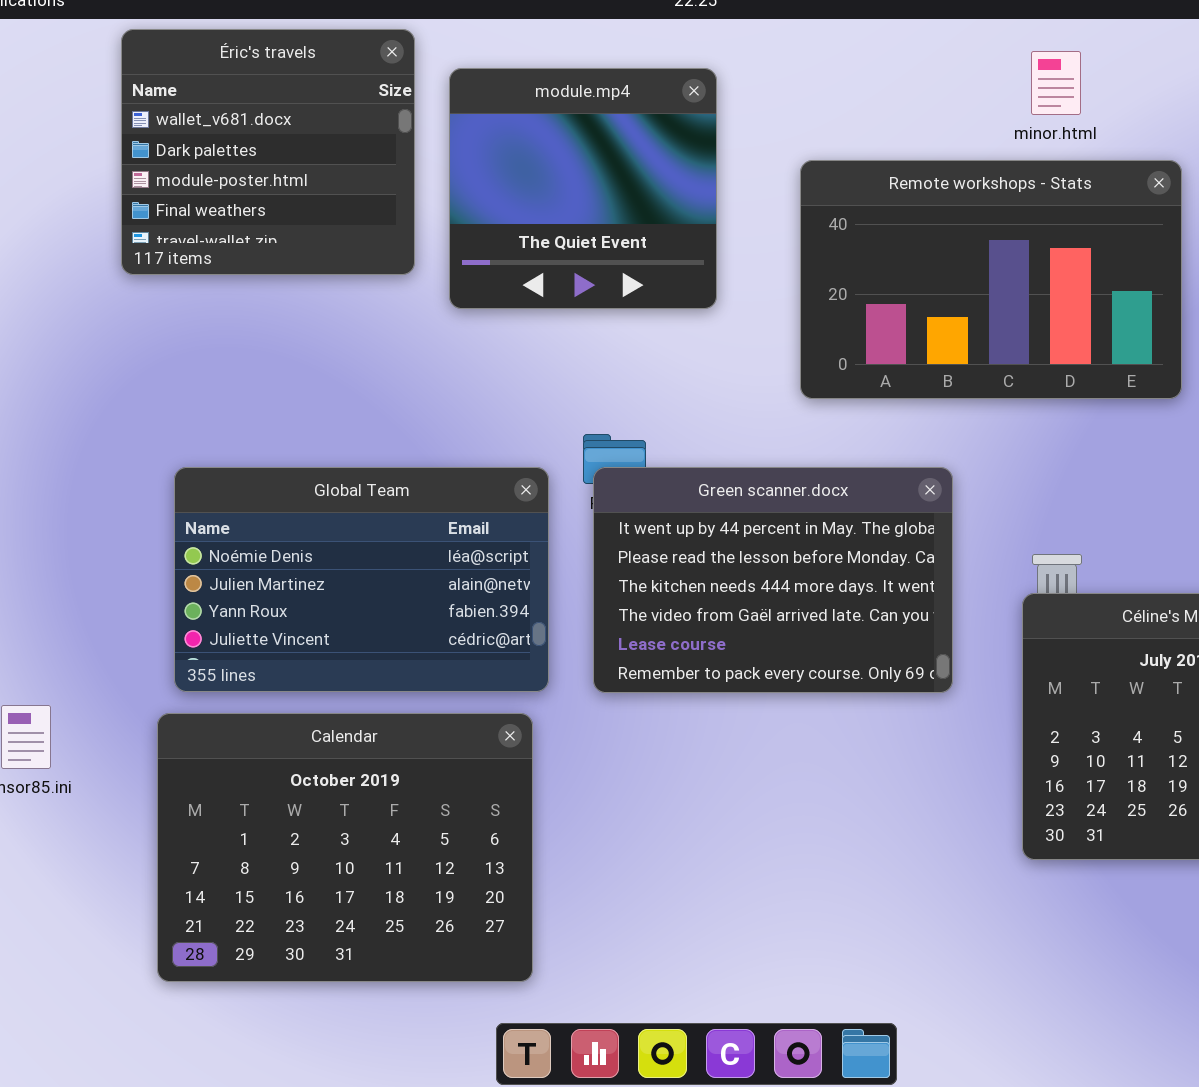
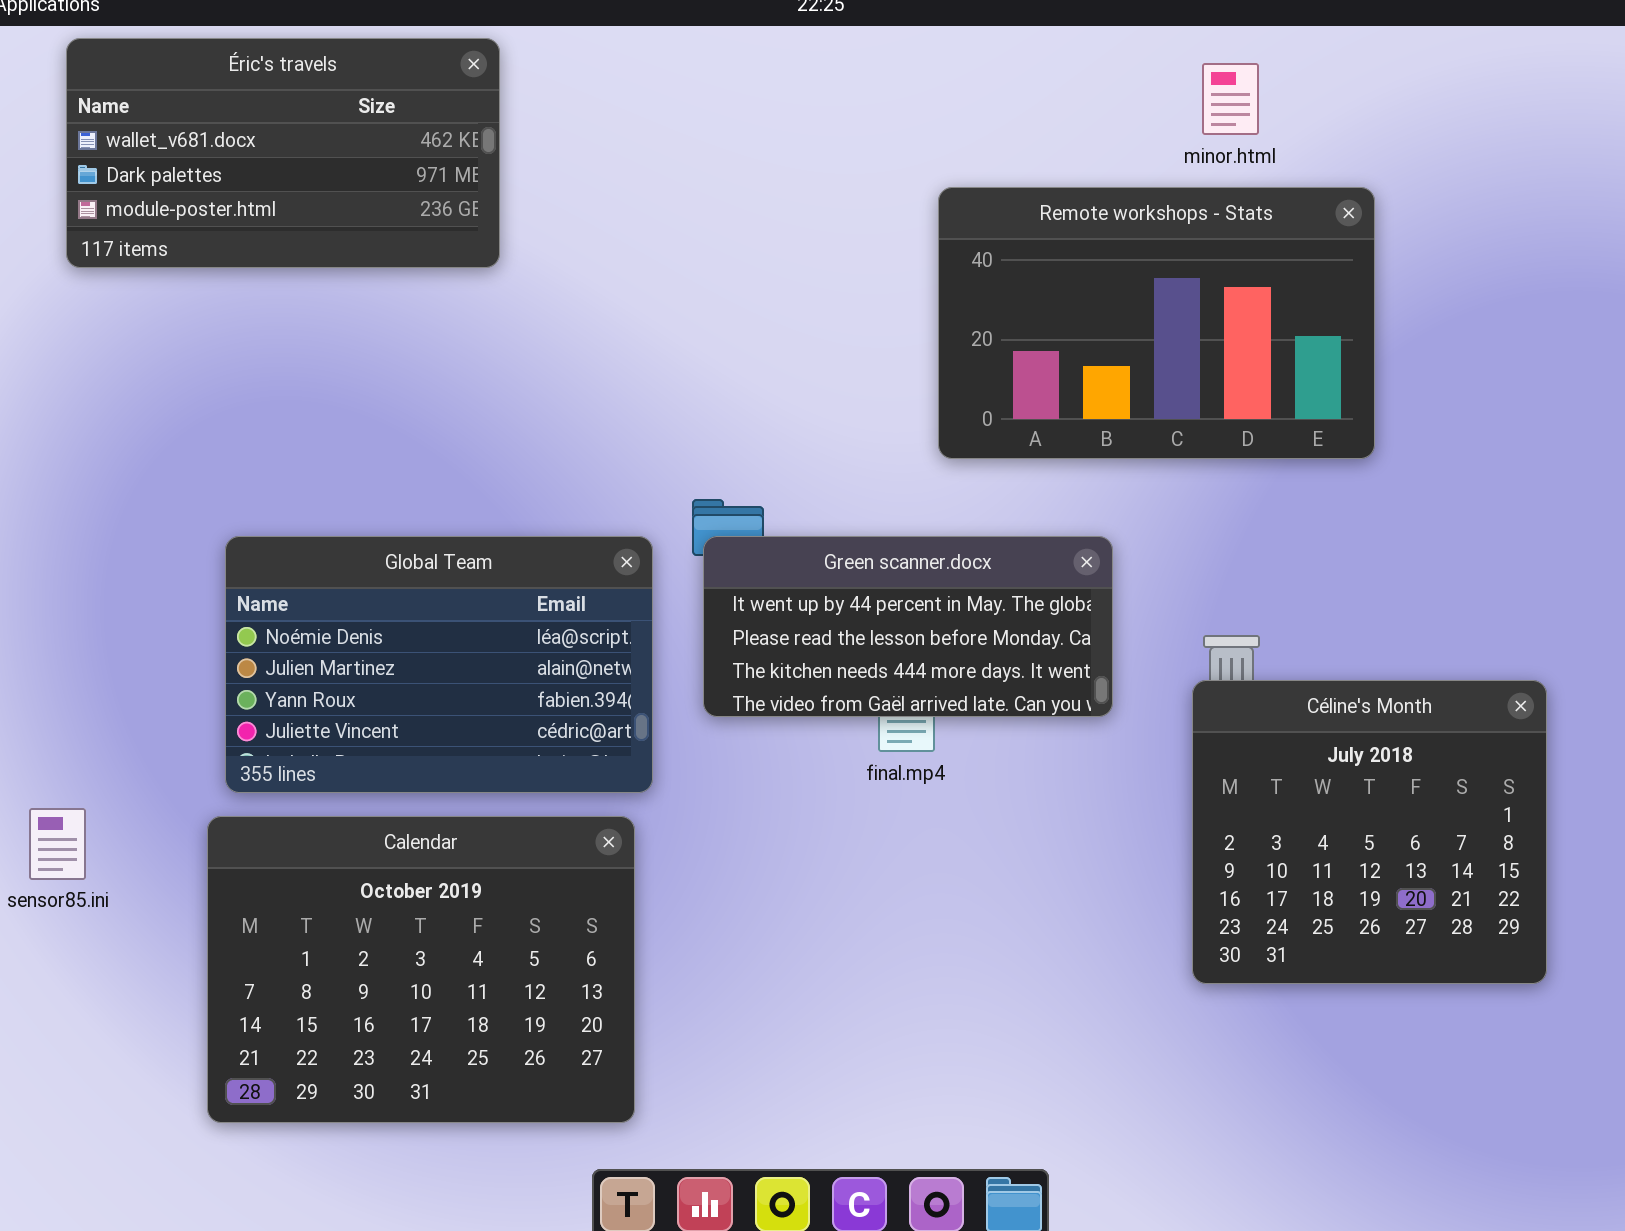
Éric's travels: [121,29,415,275] -> [66,38,500,268], resized
module.mp4: [449,68,717,309] -> none, closed
Green scanner.docx: [593,467,953,693] -> [703,536,1113,717], resized

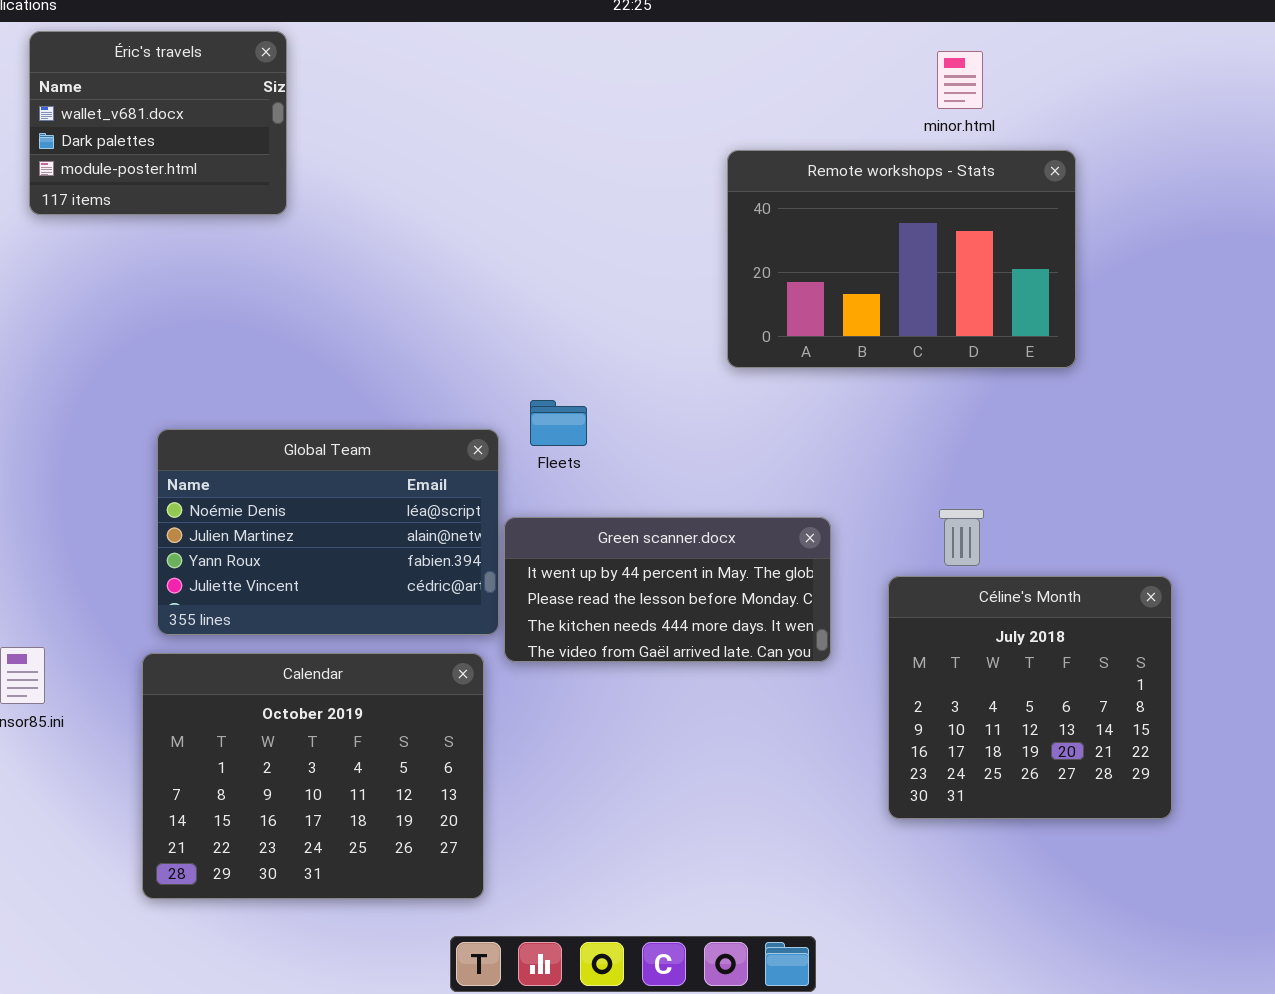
Éric's travels: [66,38,500,268] -> [29,31,287,215], resized
Green scanner.docx: [703,536,1113,717] -> [504,517,831,662], moved
Céline's Month: [1192,680,1547,984] -> [888,576,1172,819], moved

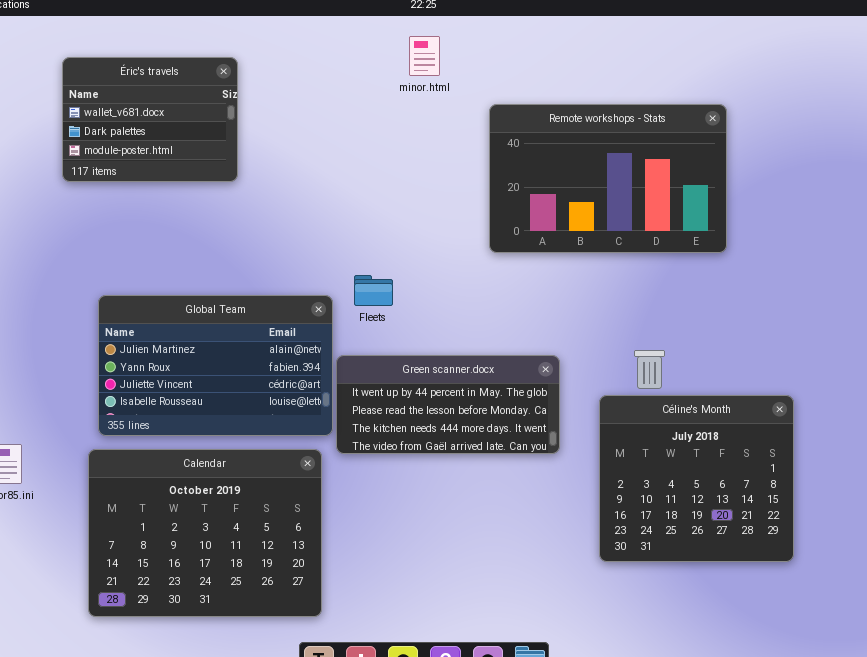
Éric's travels: [29,31,287,215] -> [62,57,238,182], moved
minor.html: [937,51,983,109] -> [409,36,440,76], moved
Global Team: [157,429,499,635] -> [98,295,333,436], scrolled down 1 row

